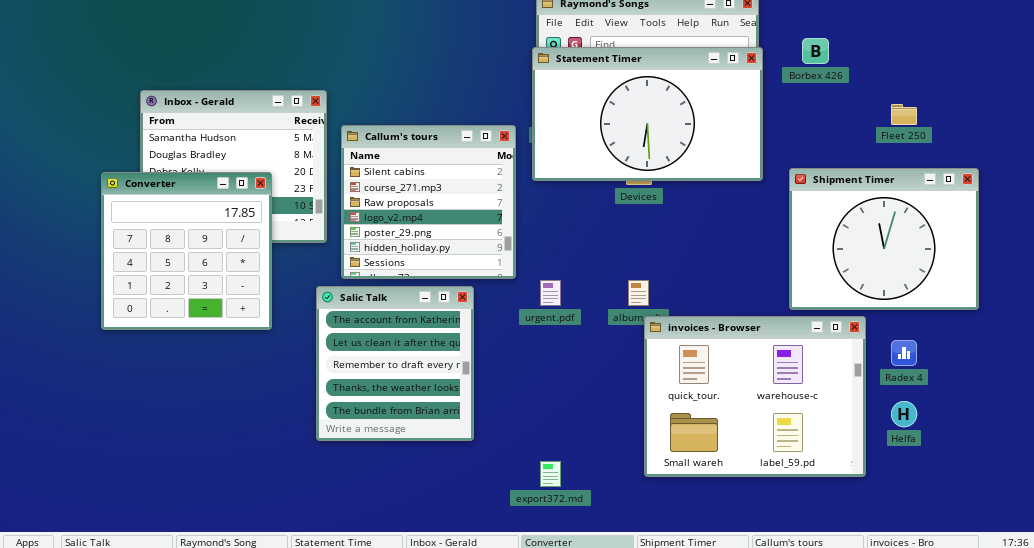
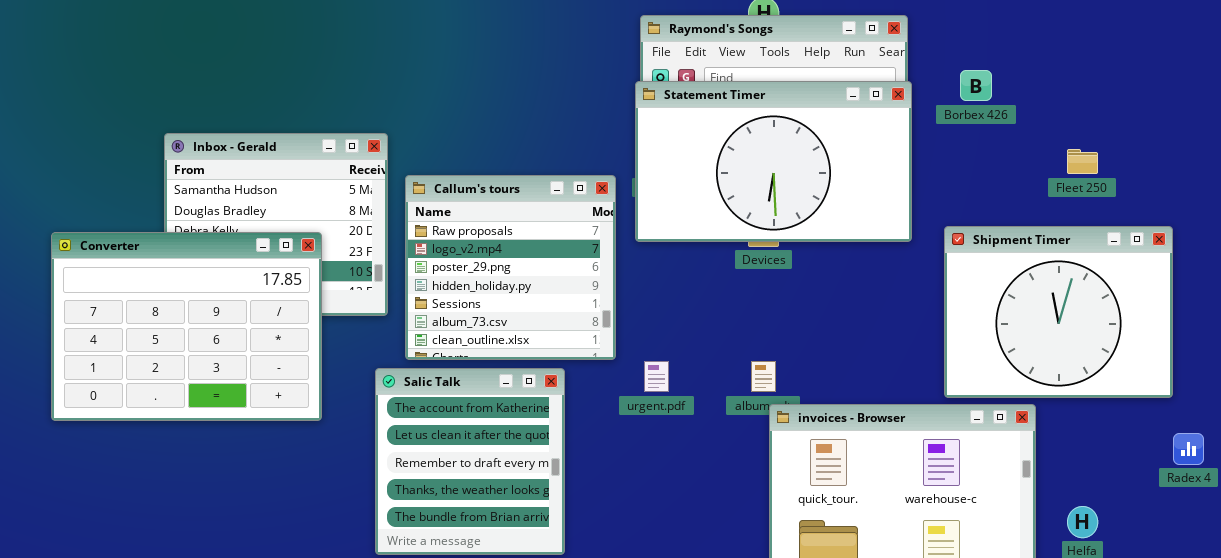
Callum's tours: [341,125,516,279] -> [405,175,616,360], scrolled down 2 rows
Converter: [101,172,272,330] -> [51,232,322,421], resized
Radex 4: [891,340,917,366] -> [1173,433,1204,465], moved

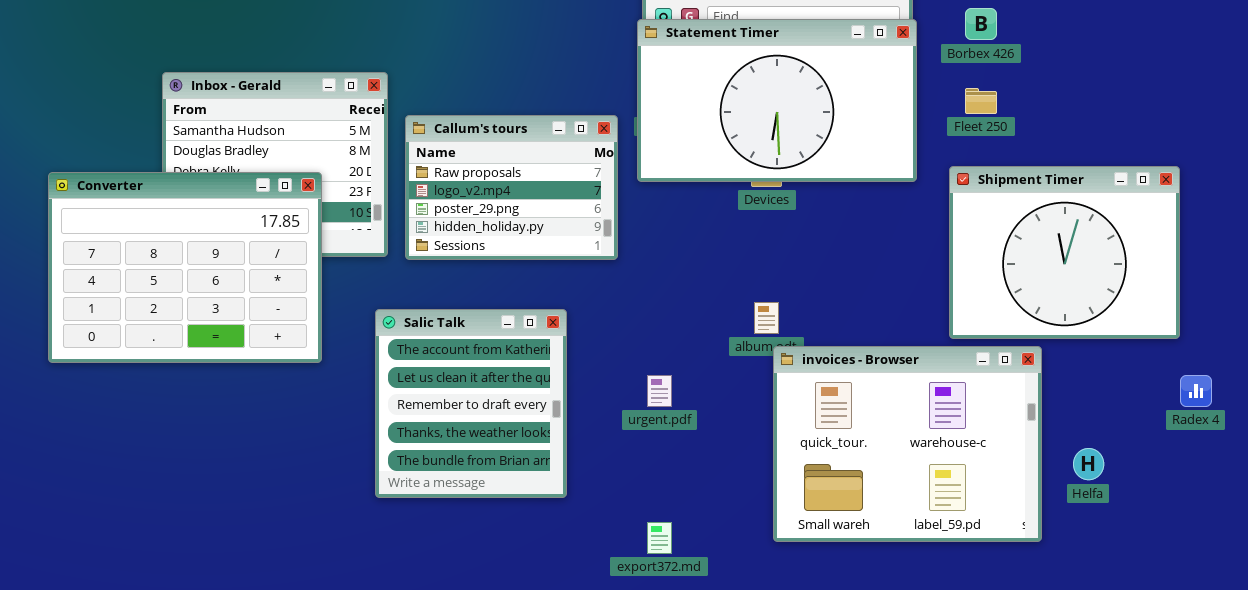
Fleet 250: [1067,149,1098,174] -> [965,88,997,114], moved
Callum's tours: [405,175,616,360] -> [405,115,618,260], resized
urgent.pdf: [644,361,669,392] -> [647,375,672,407], moved

